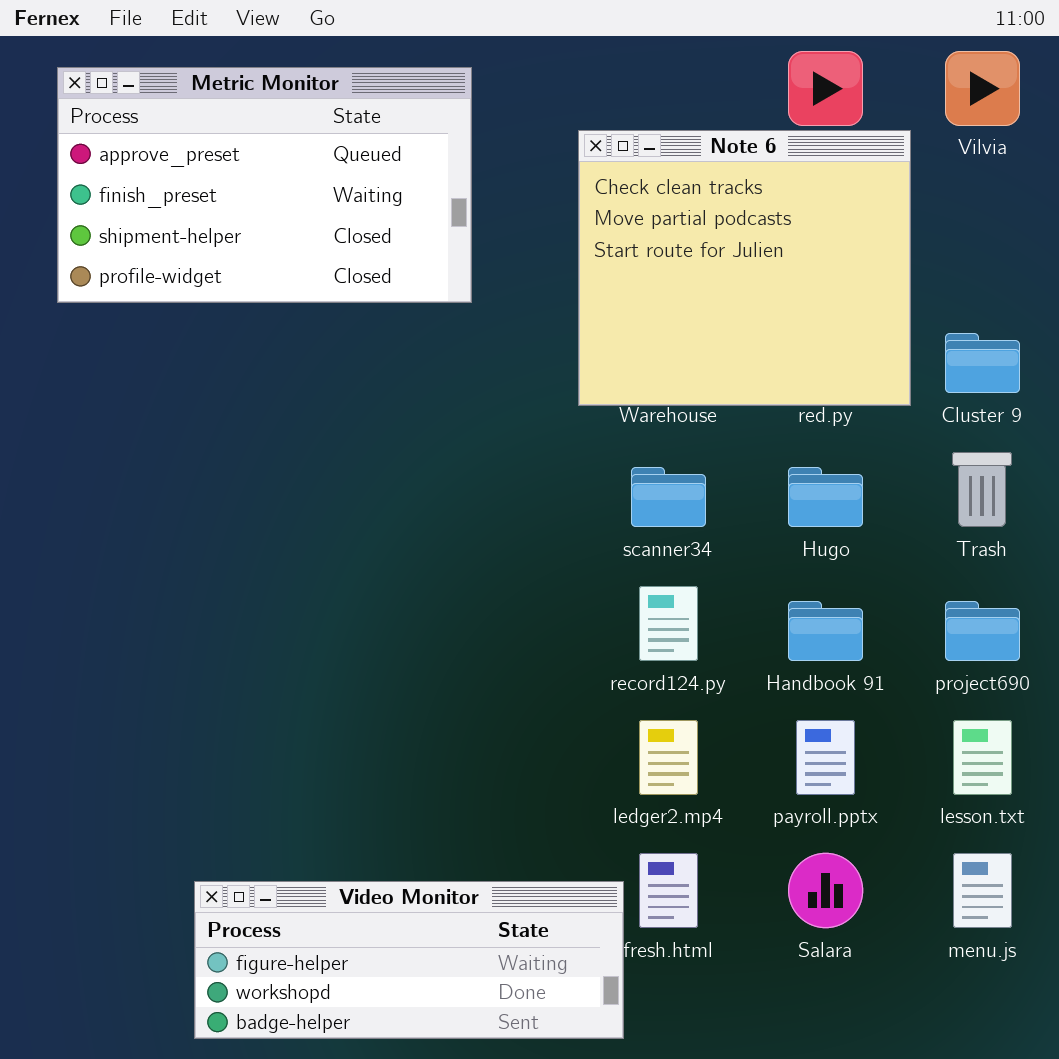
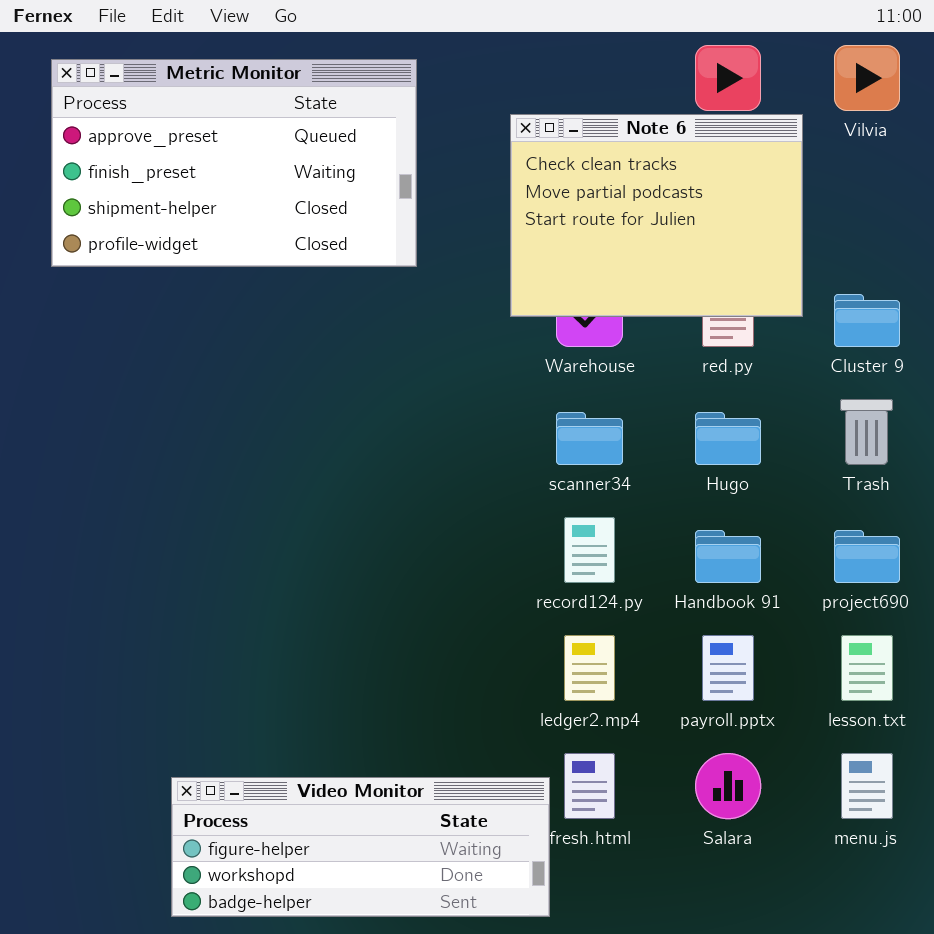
Note 6: [578,130,911,406] -> [510,114,803,317], resized

